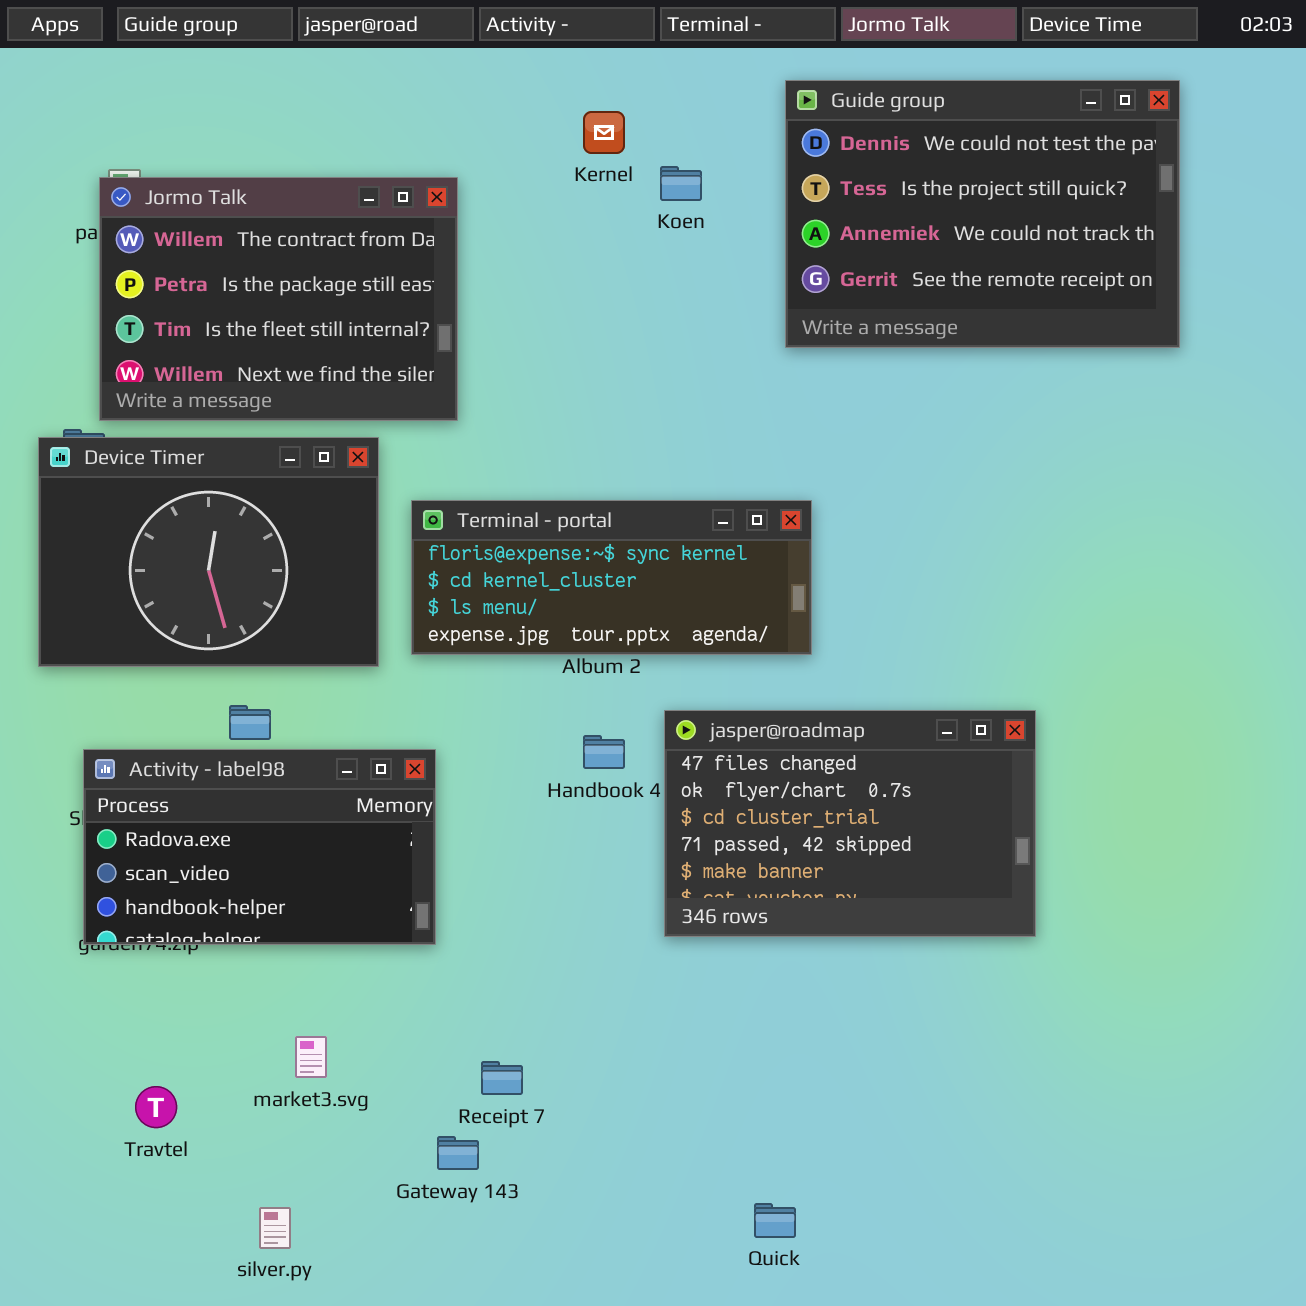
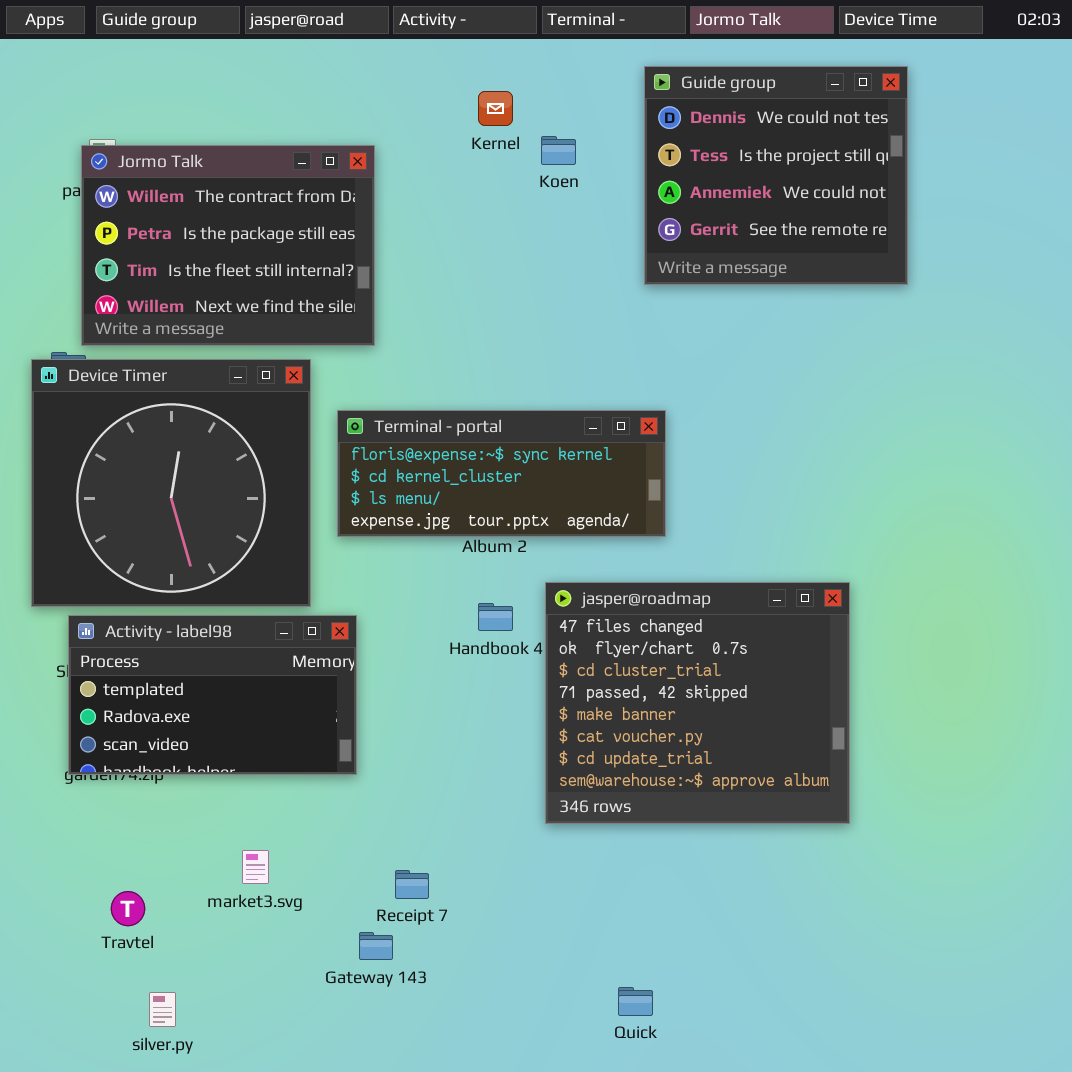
Guide group: [785,80,1180,348] -> [644,66,908,285], resized
Device Timer: [38,437,379,667] -> [31,359,311,607], resized
jasper@roadmap: [664,710,1036,937] -> [545,582,850,824], resized
Activity - label98: [83,749,436,945] -> [68,615,357,775], scrolled up 1 row
silver.py: [259,1207,291,1249] -> [149,992,176,1027], moved

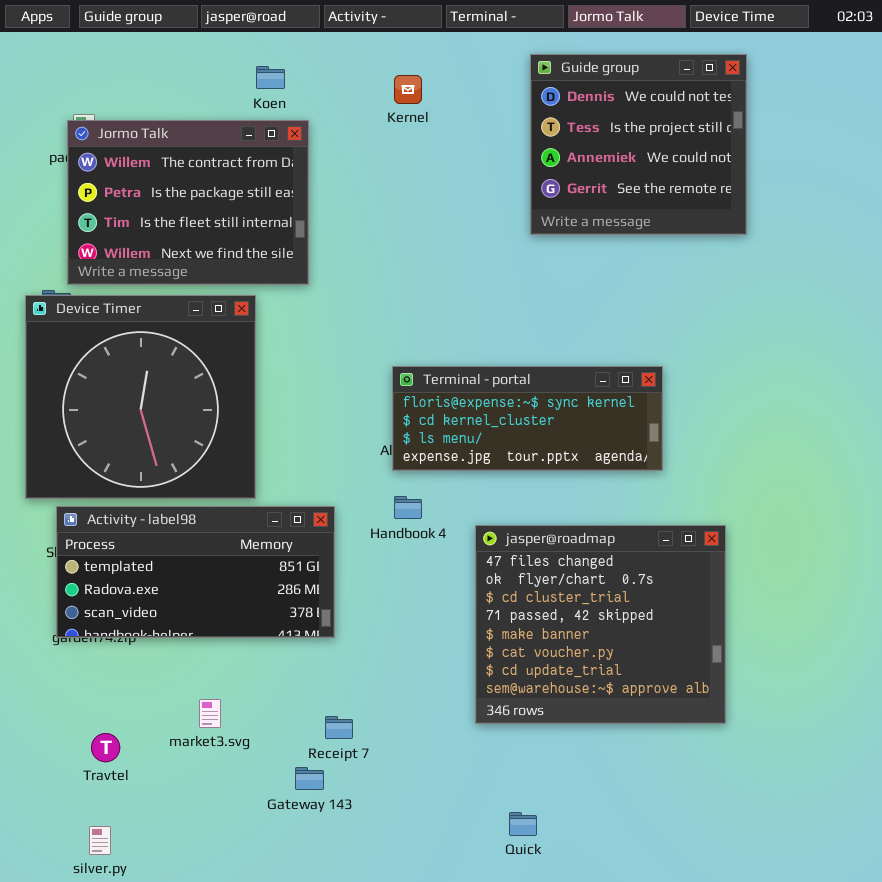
Koen: [541,136,576,165] -> [256,66,285,89], moved
Terminal - portal: [337,410,666,537] -> [392,366,663,471], moved
jasper@roadmap: [545,582,850,824] -> [475,525,726,724], moved
Activity - label98: [68,615,357,775] -> [56,506,335,638], resized
silver.py: [149,992,176,1027] -> [89,826,111,855], moved

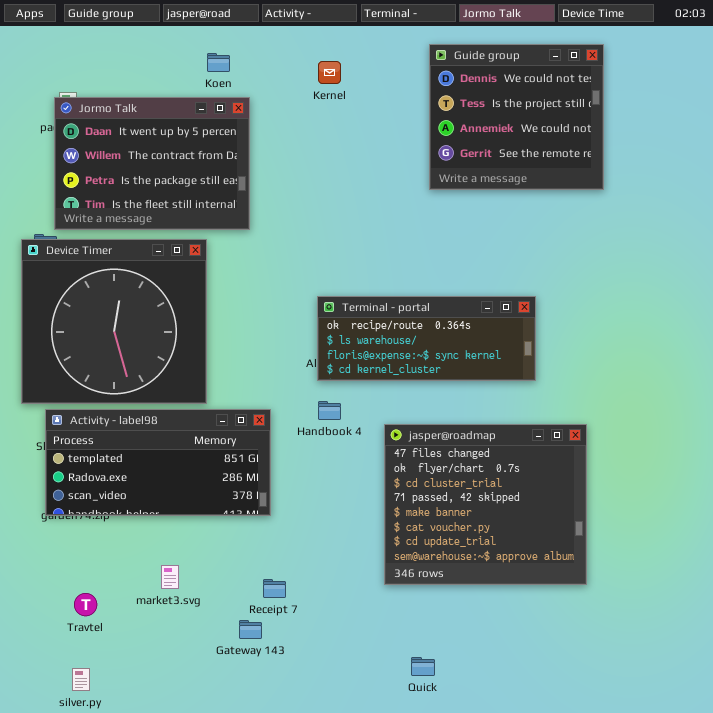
Jormo Talk: [67,120,309,285] -> [54,97,250,230], scrolled up 1 row
Terminal - portal: [392,366,663,471] -> [317,296,536,381], scrolled up 2 rows

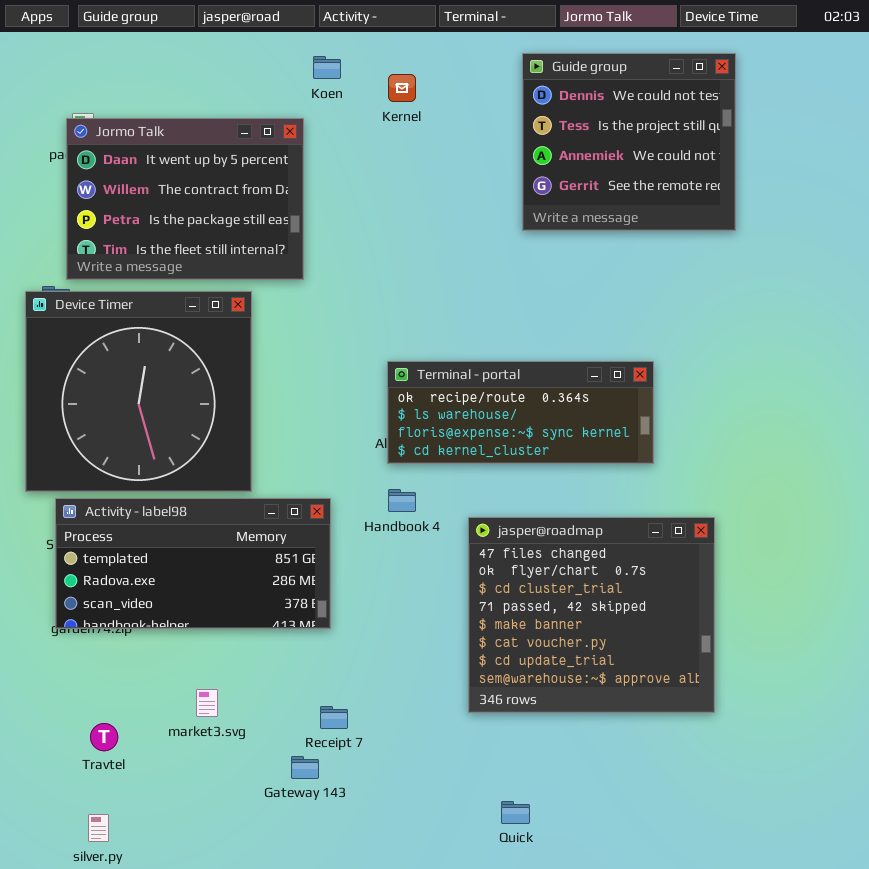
Koen: [207,53,230,72] -> [313,56,341,79], moved

